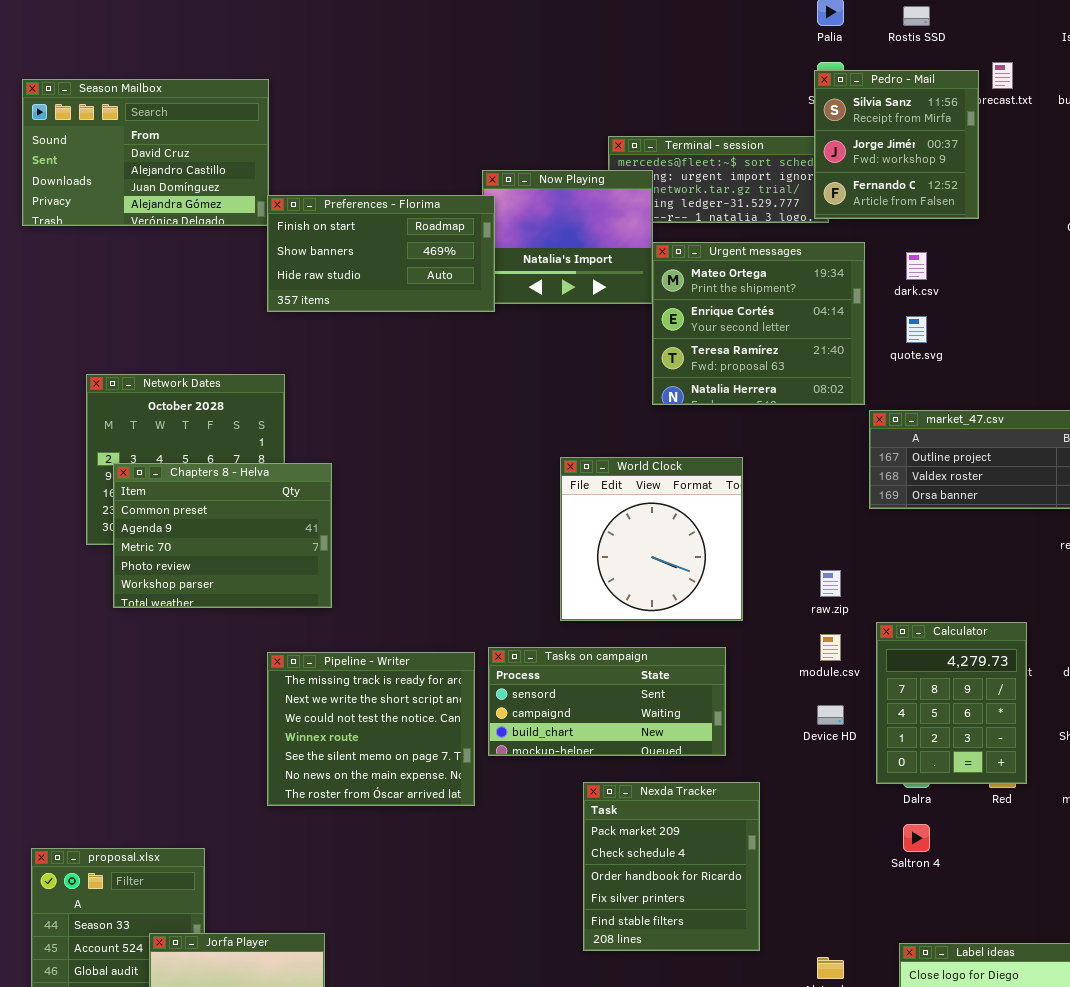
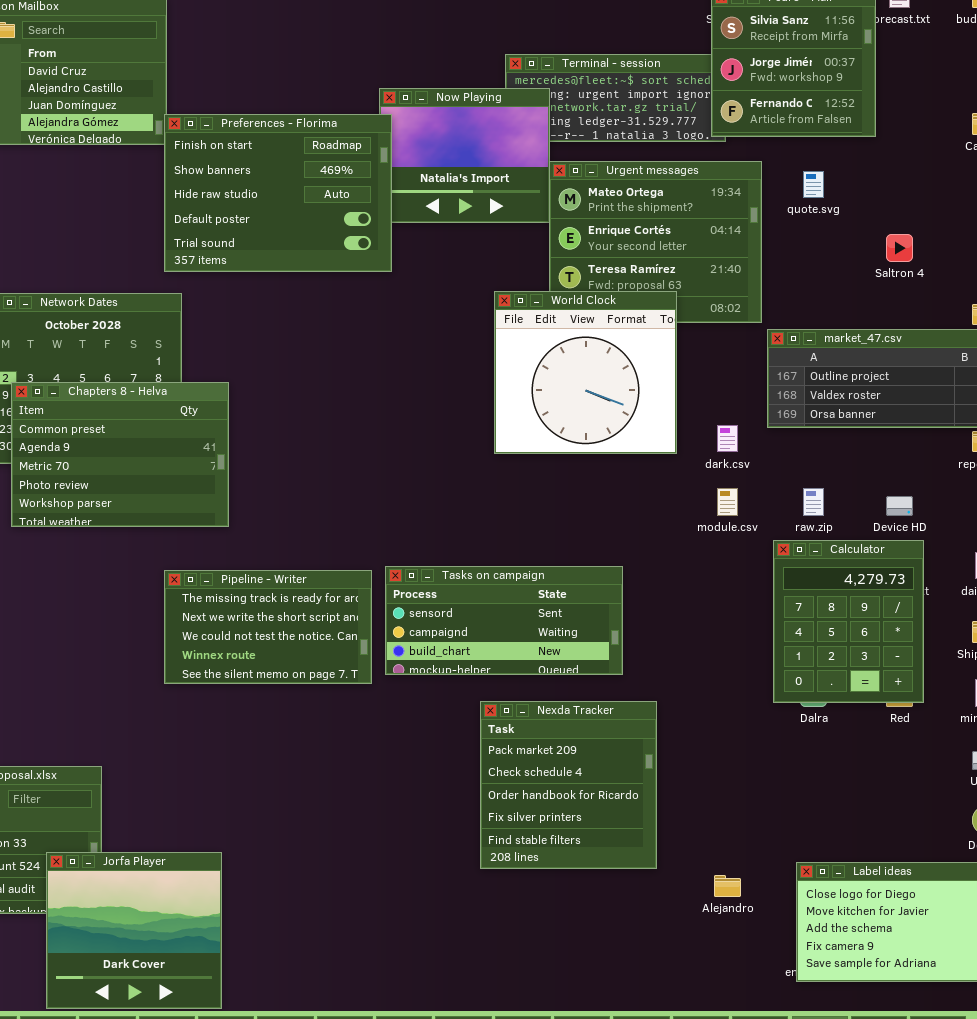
Preferences - Florima: [267,195,495,312] -> [164,114,392,272], resized
dark.csv: [906,252,927,280] -> [717,425,738,452], moved
quote.svg: [906,316,927,343] -> [803,171,824,198], moved
World Clock: [560,457,743,621] -> [494,291,677,454], moved
raw.zip: [820,570,841,597] -> [803,488,824,516], moved
module.csv: [820,634,841,661] -> [717,488,738,516], moved
Pipeline - Writer: [267,652,475,806] -> [164,570,372,684], resized
Device HD: [817,705,844,725] -> [886,496,913,516], moved
Saltron 4: [903,824,930,852] -> [886,234,913,262], moved

